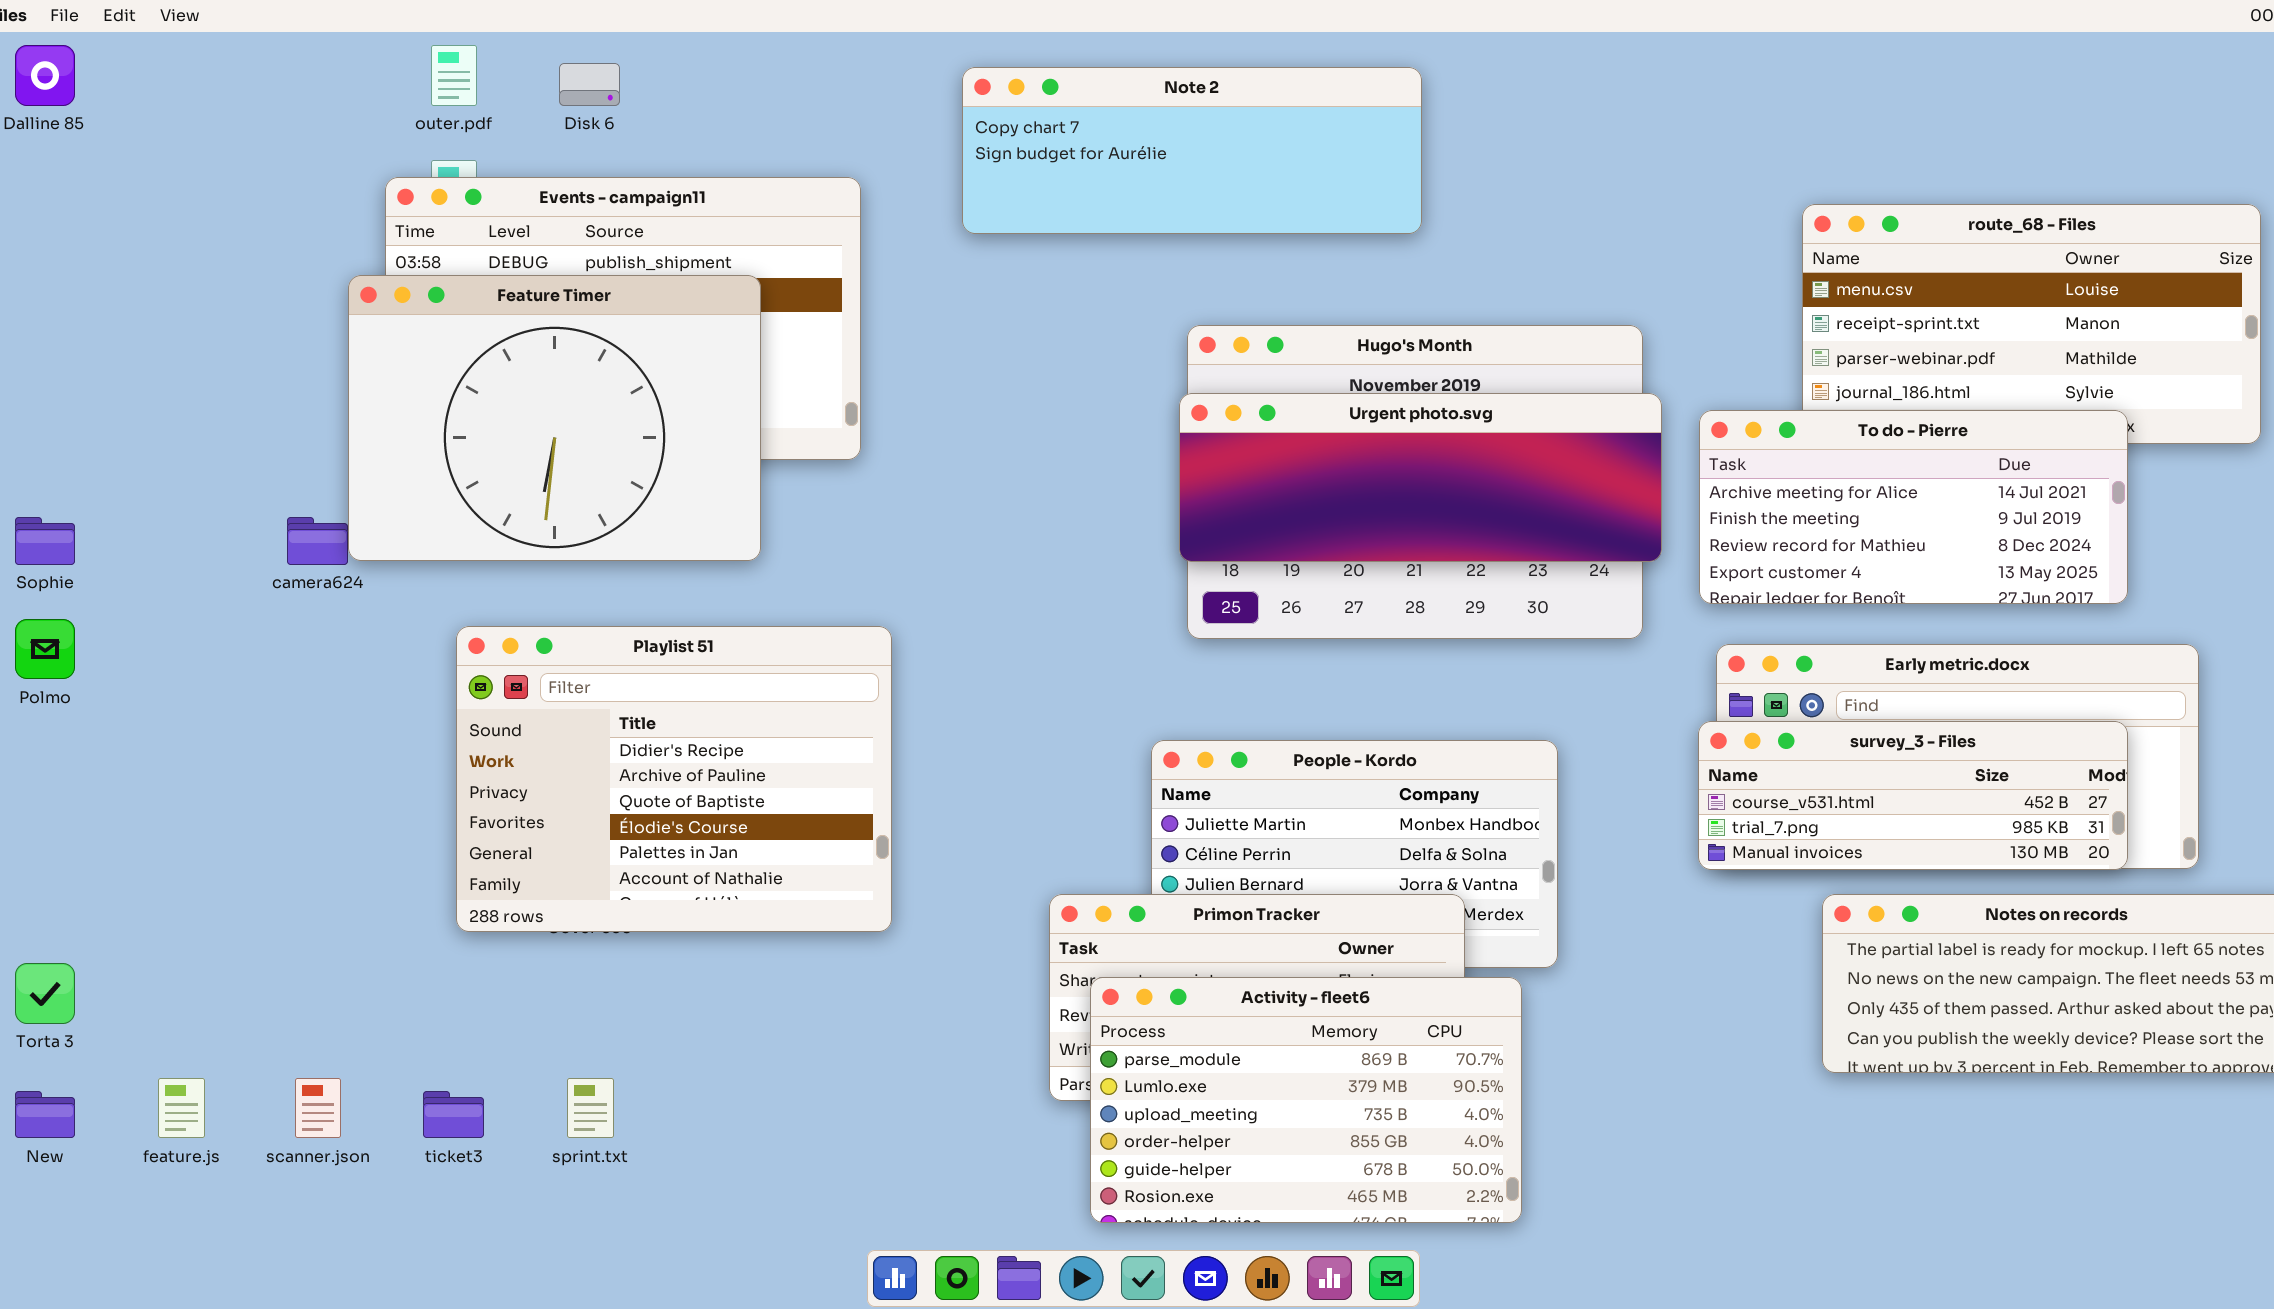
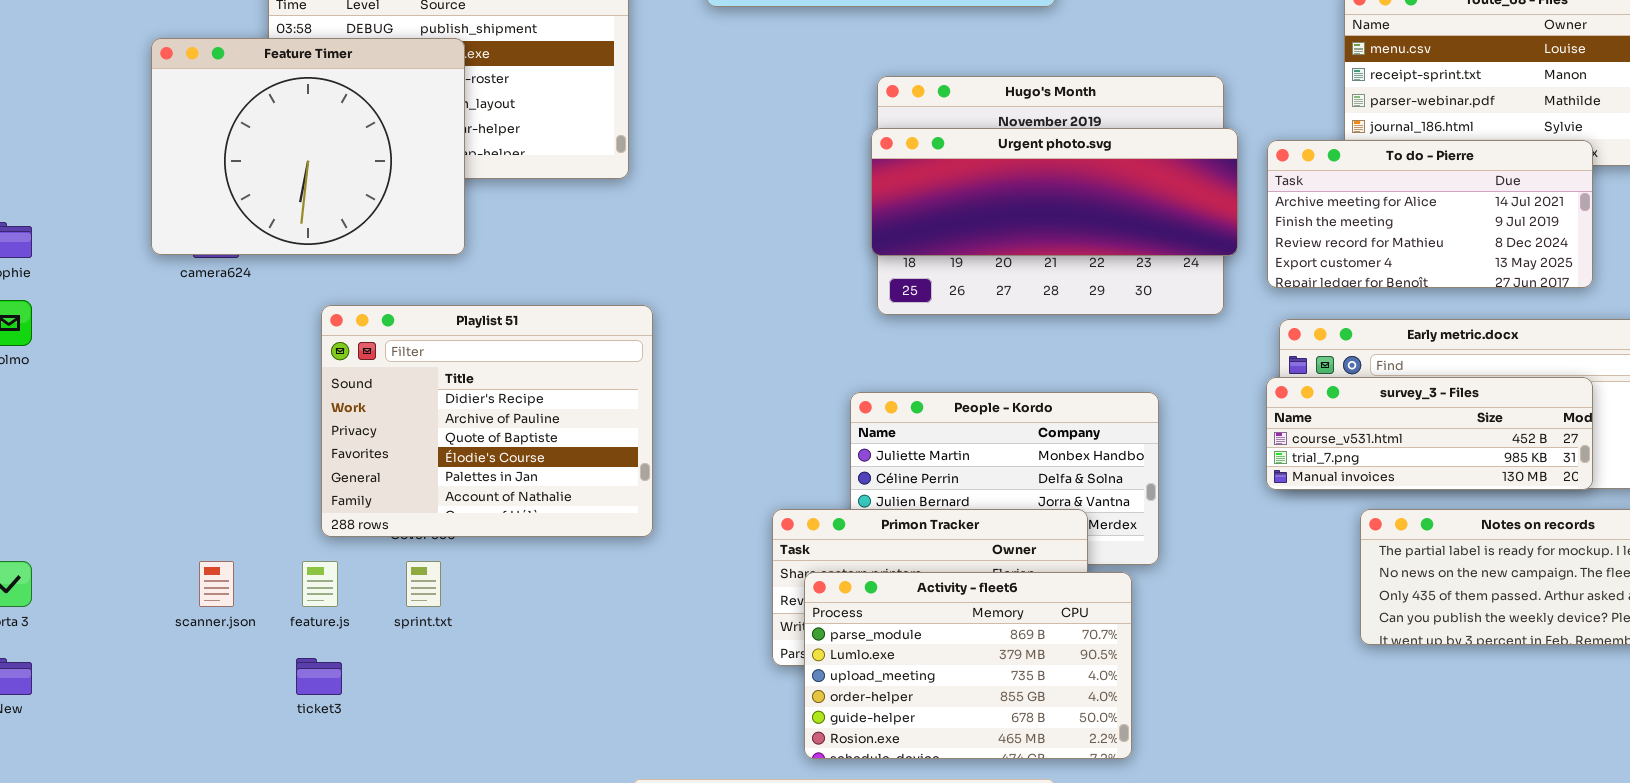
Feature Timer: [348,275,761,561] -> [151,38,465,255], moved
feature.js: [158,1078,205,1138] -> [302,561,338,607], moved
scanner.json: [295,1078,341,1138] -> [199,561,234,607], moved
sprint.txt: [567,1078,614,1138] -> [406,561,441,607], moved

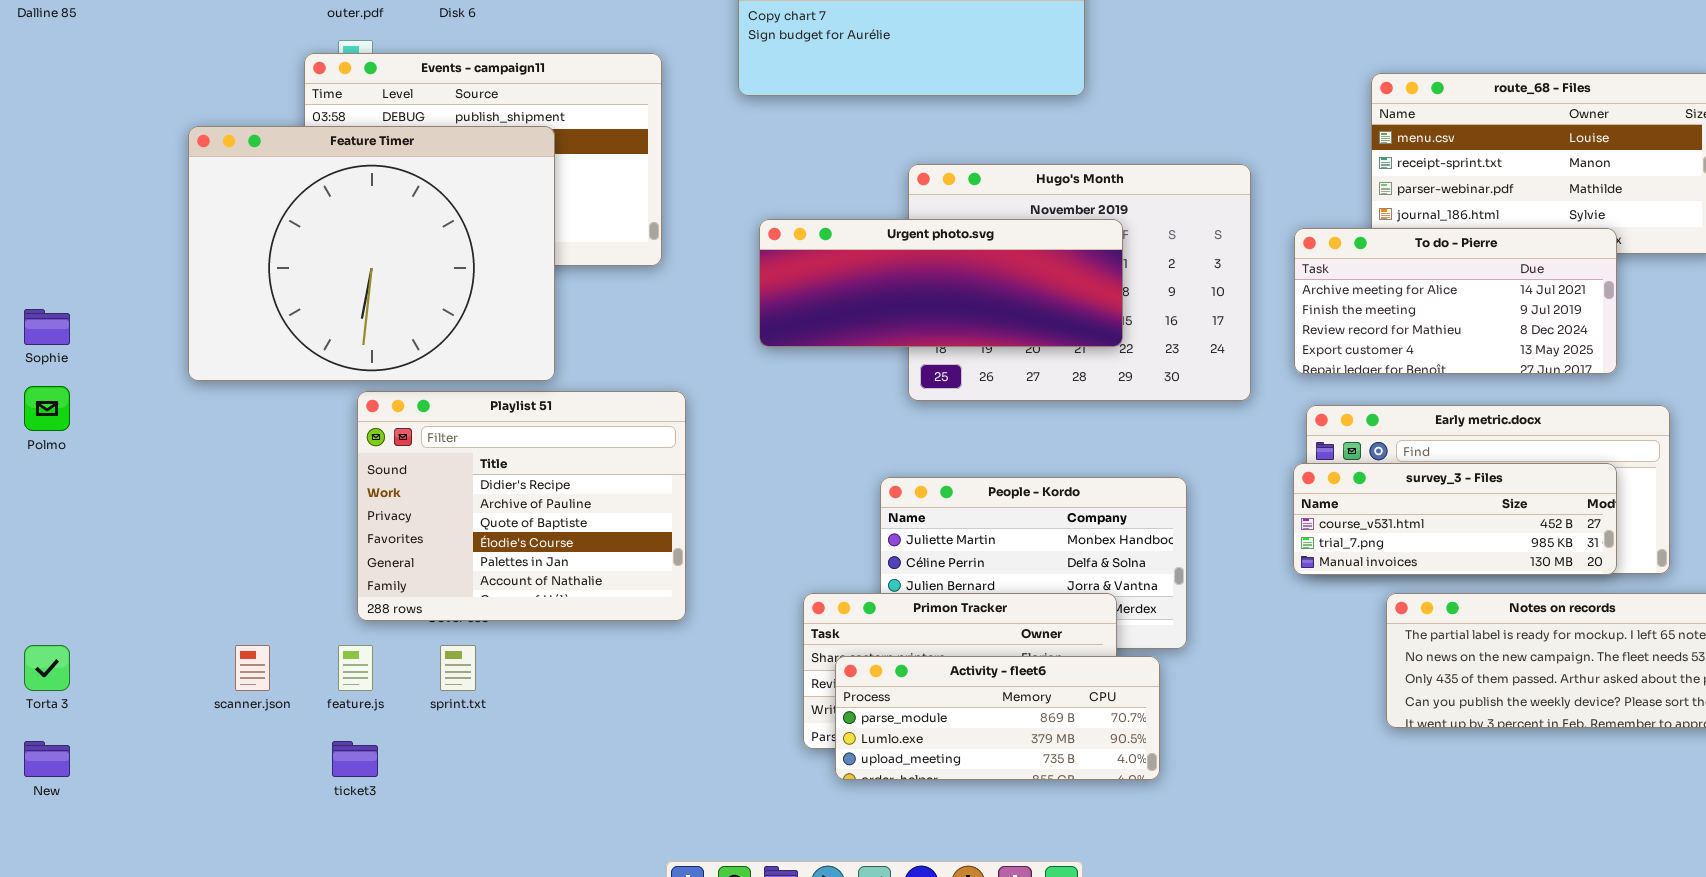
Feature Timer: [151,38,465,255] -> [188,126,555,381], resized
Urgent photo.svg: [871,128,1238,256] -> [759,219,1123,347], moved
Activity - fleet6: [804,572,1132,759] -> [835,656,1160,780], resized

